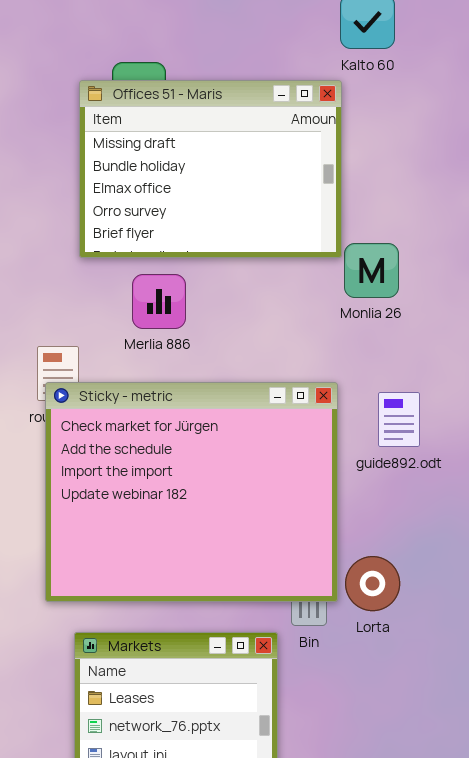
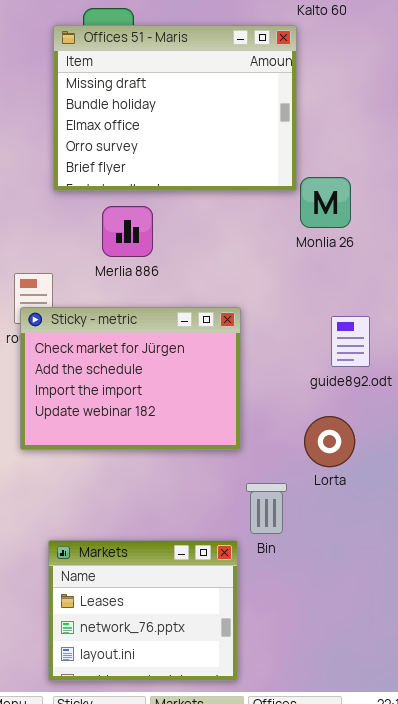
Sticky - metric: [45,382,338,602] -> [20,307,241,450], resized
Lorta: [345,556,400,611] -> [304,416,355,467], moved

